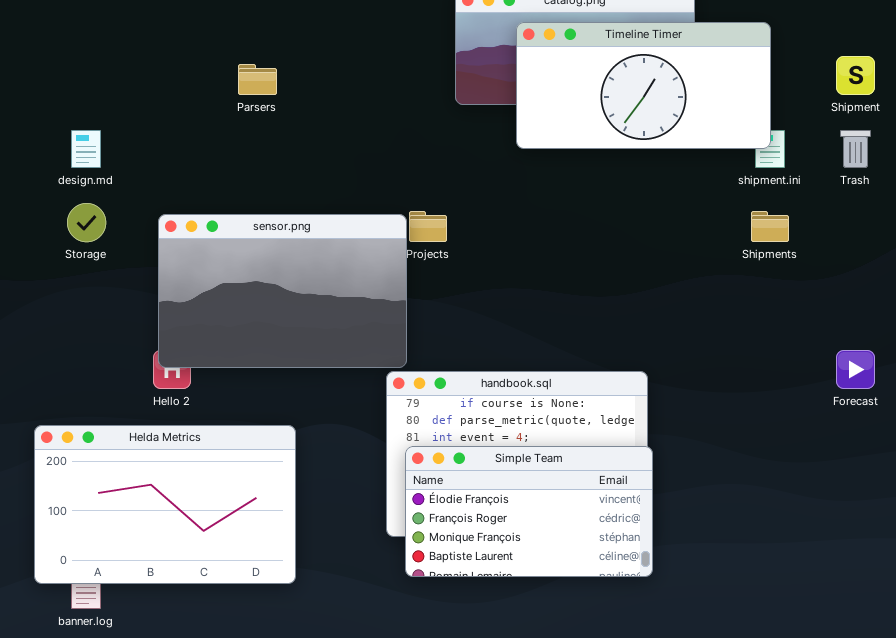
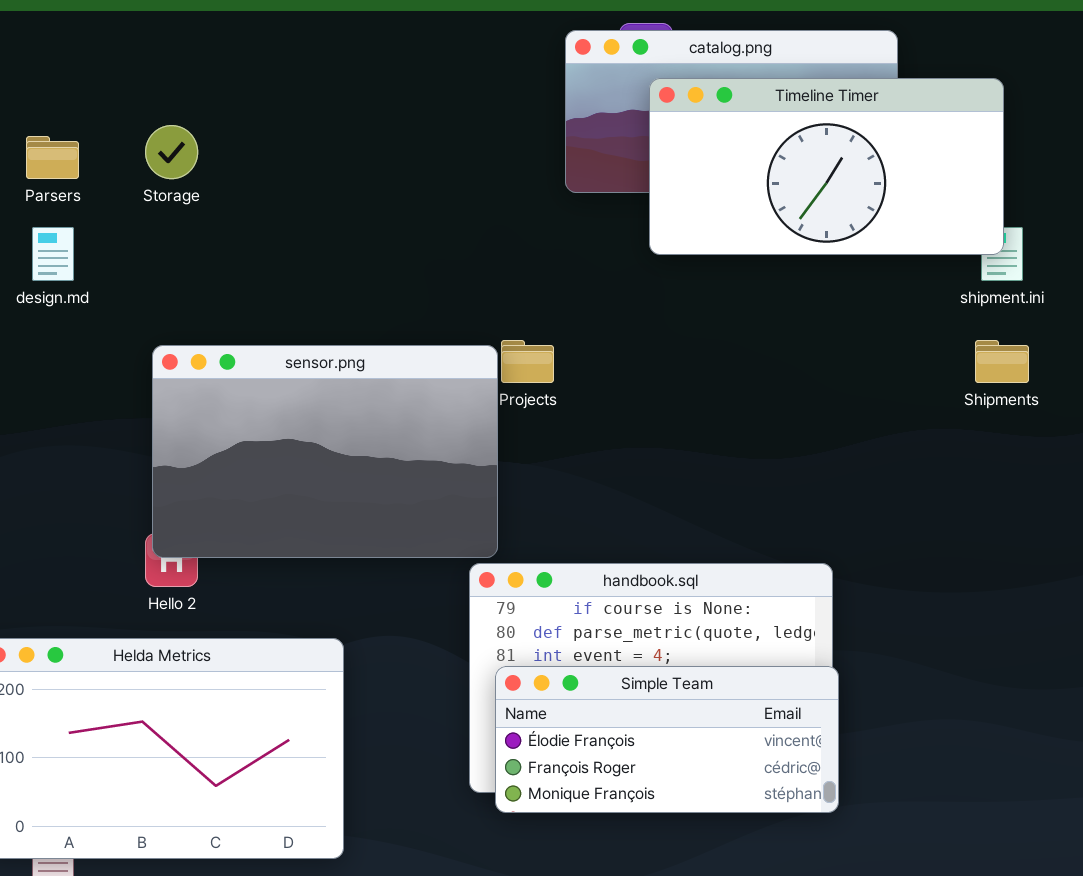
Parsers: [238,64,277,95] -> [26,136,79,179], moved
Storage: [67,203,106,242] -> [145,125,198,179], moved
Simple Team: [405,446,653,577] -> [495,666,839,813], resized

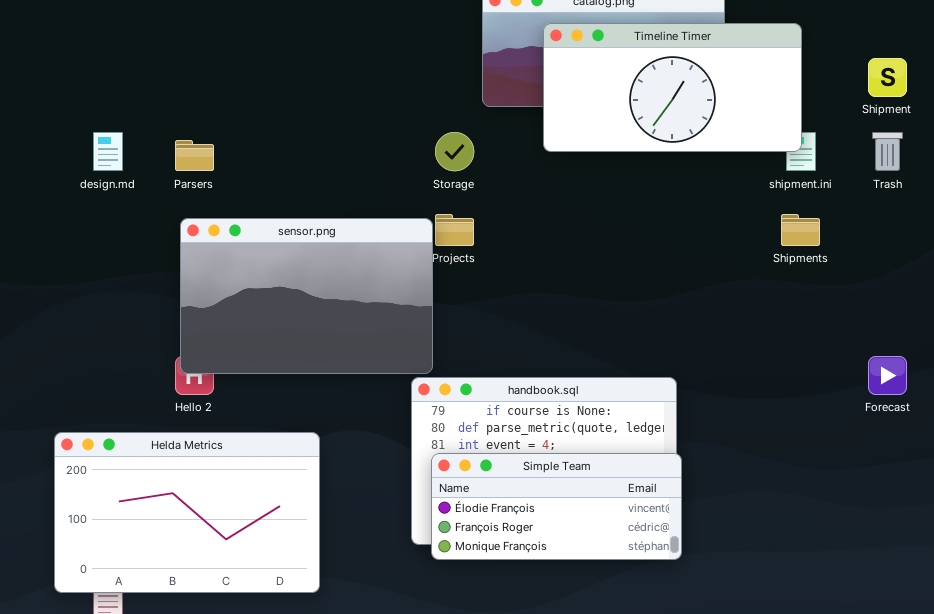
Storage: [145,125,198,179] -> [435,132,474,171], moved
Parsers: [26,136,79,179] -> [175,140,214,171], moved

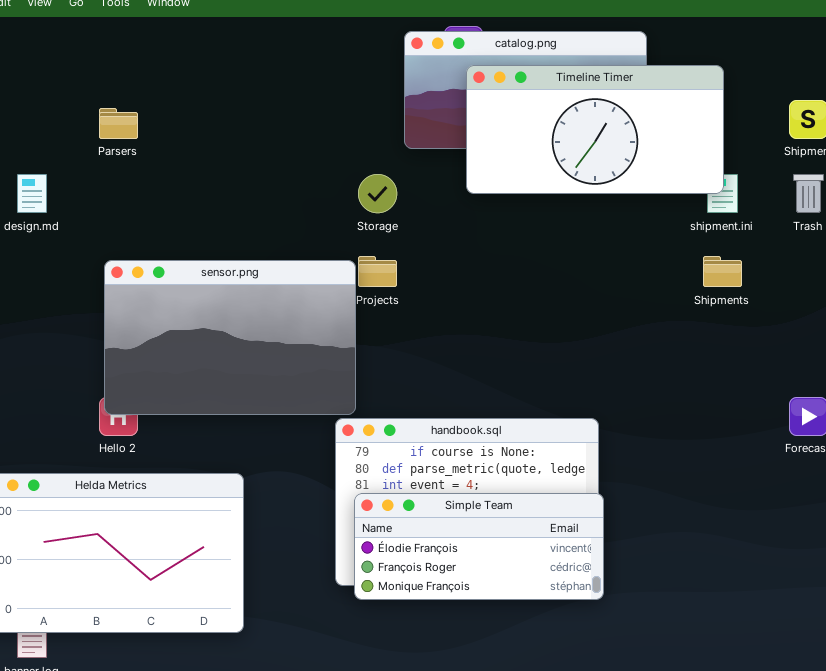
Parsers: [175,140,214,171] -> [99,108,138,139], moved

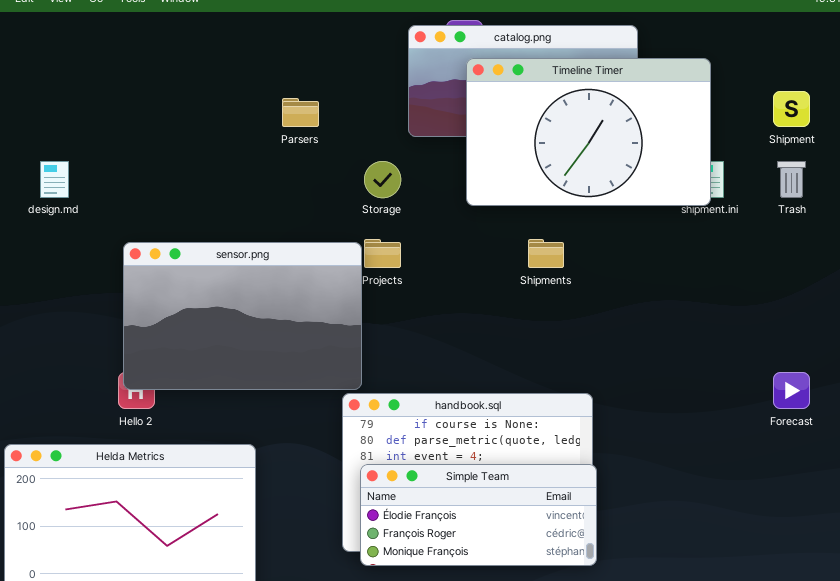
Timeline Timer: [466,65,724,194] -> [466,58,711,206], resized
Parsers: [99,108,138,139] -> [282,98,319,127], moved
Shipments: [703,256,742,287] -> [528,239,564,268], moved

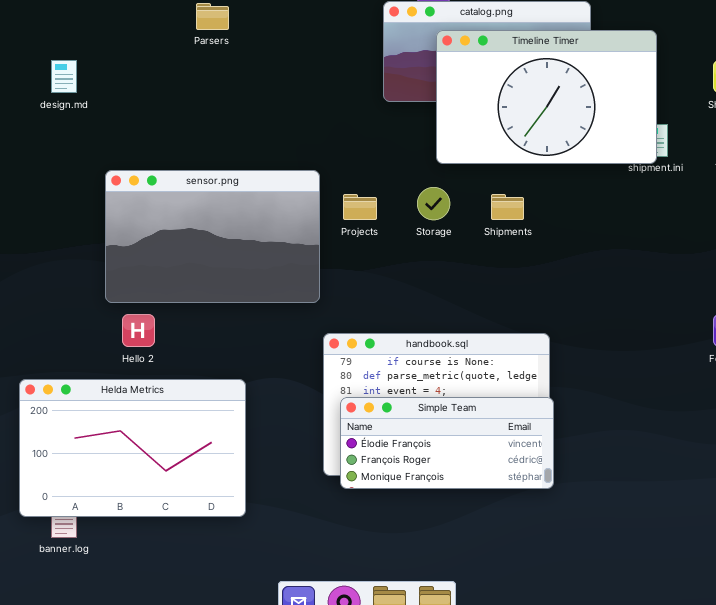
Parsers: [282,98,319,127] -> [196,3,229,30], moved
design.md: [40,161,69,198] -> [51,60,77,93], moved
Storage: [364,161,401,198] -> [417,187,450,220], moved
sensor.png: [123,242,362,390] -> [105,170,320,303], moved

